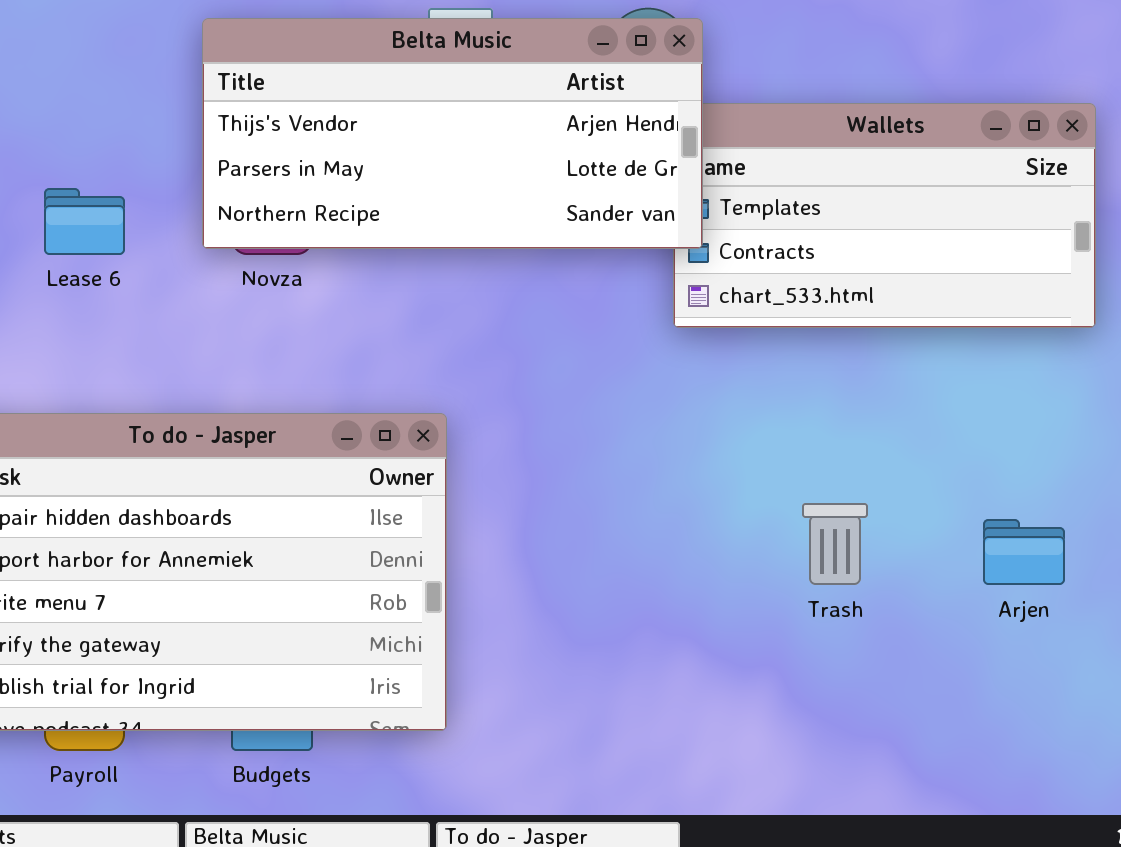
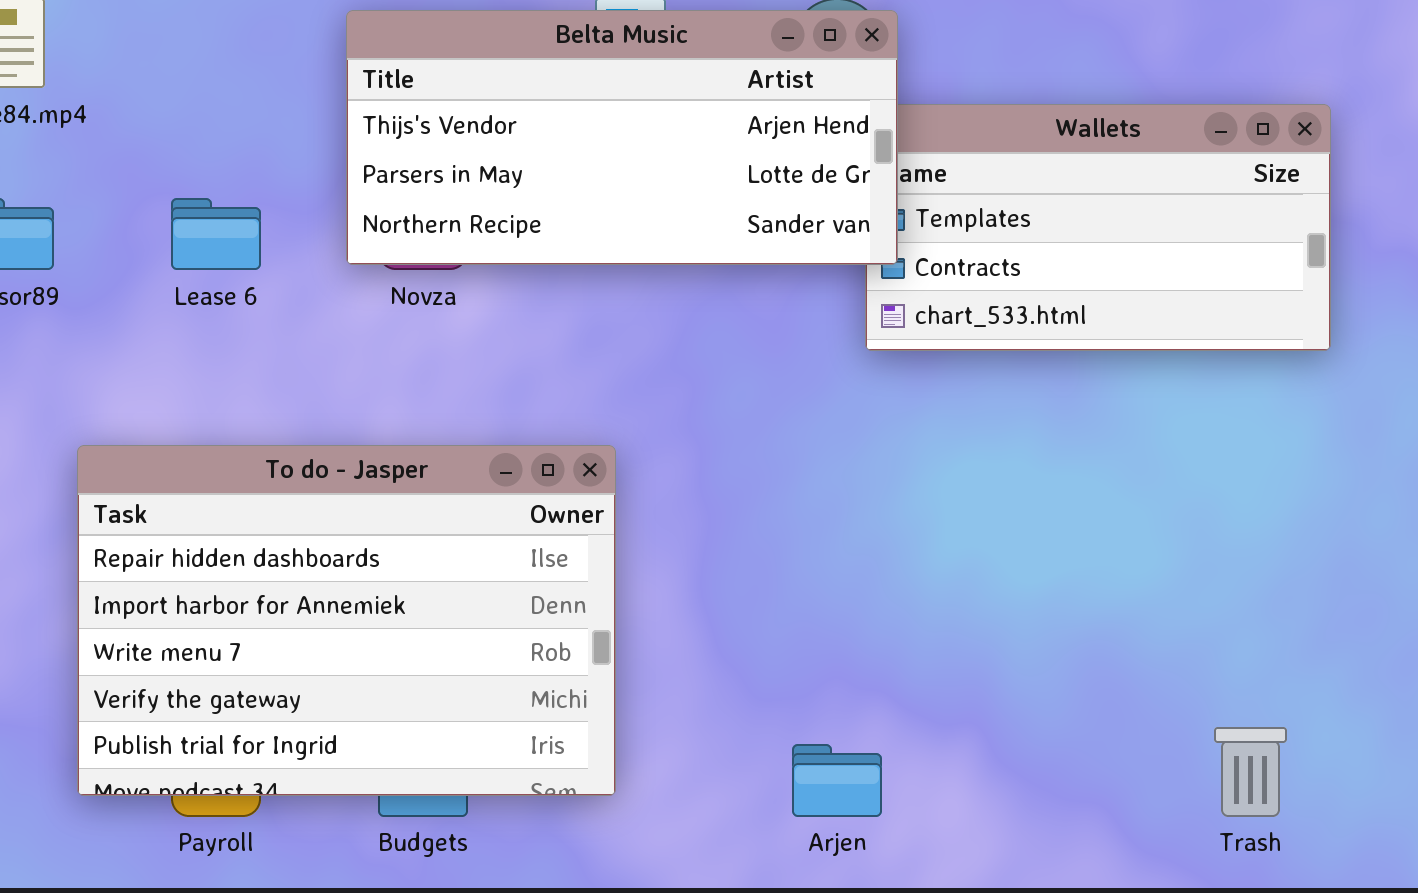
Trash: [802,503,868,585] -> [1214,727,1287,817], moved
Arjen: [983,519,1065,585] -> [792,744,882,817], moved

